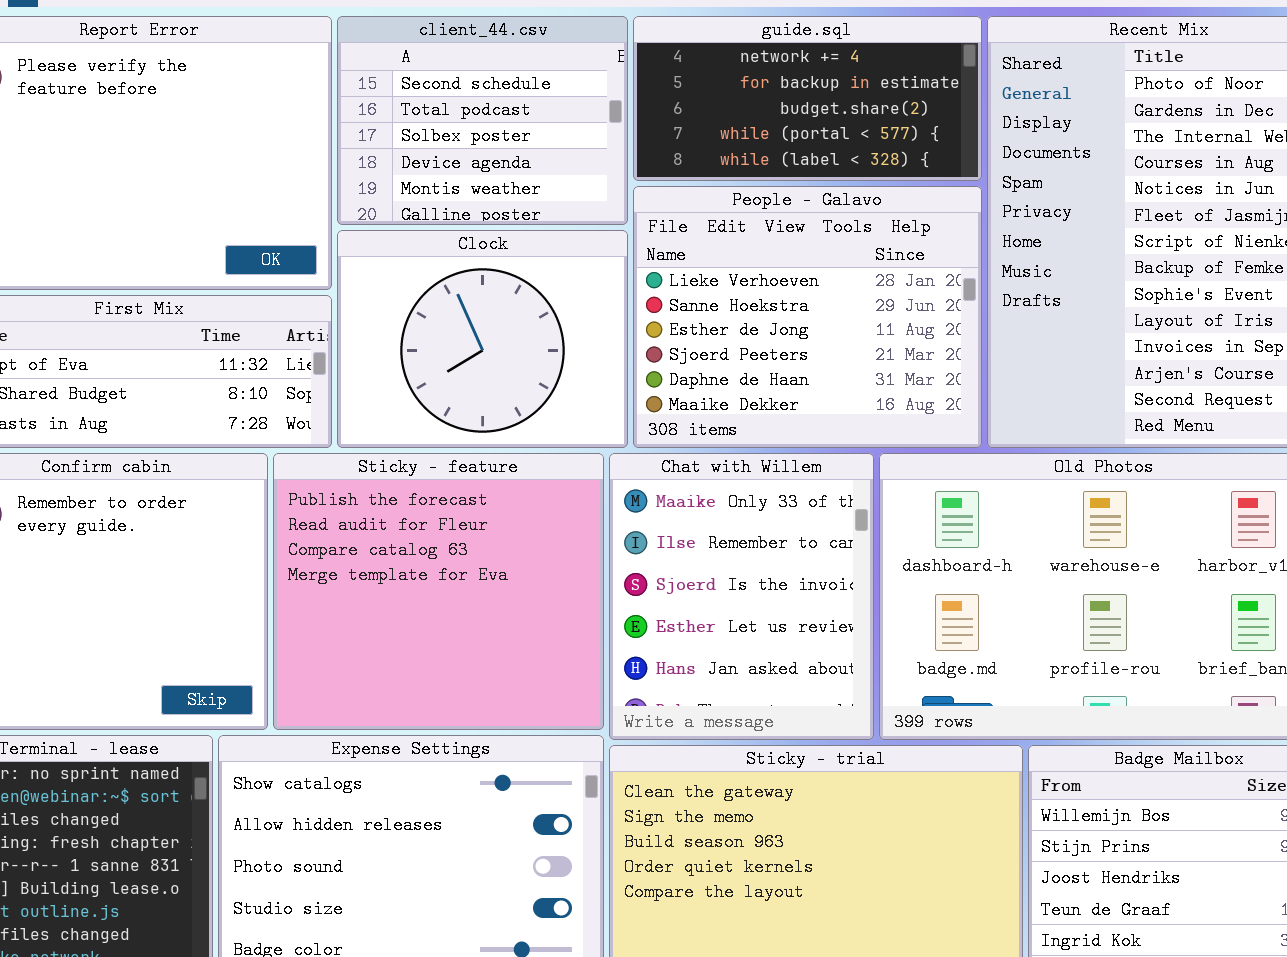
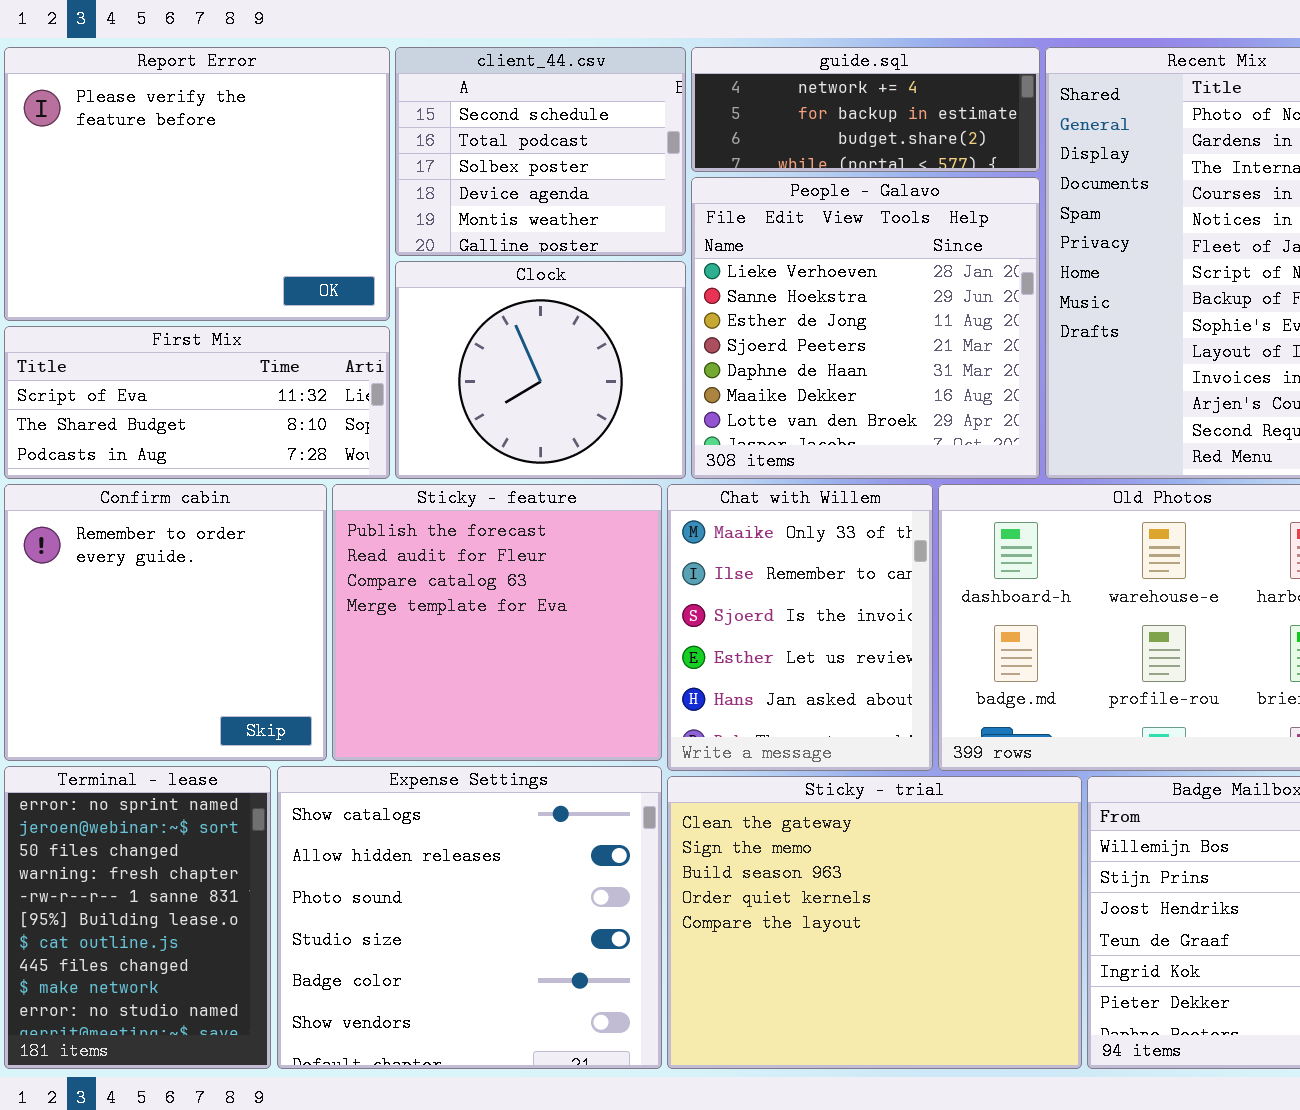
guide.sql: [633,16,982,181] -> [691,47,1040,172], resized
People - Galavo: [633,186,982,448] -> [691,177,1040,479], resized

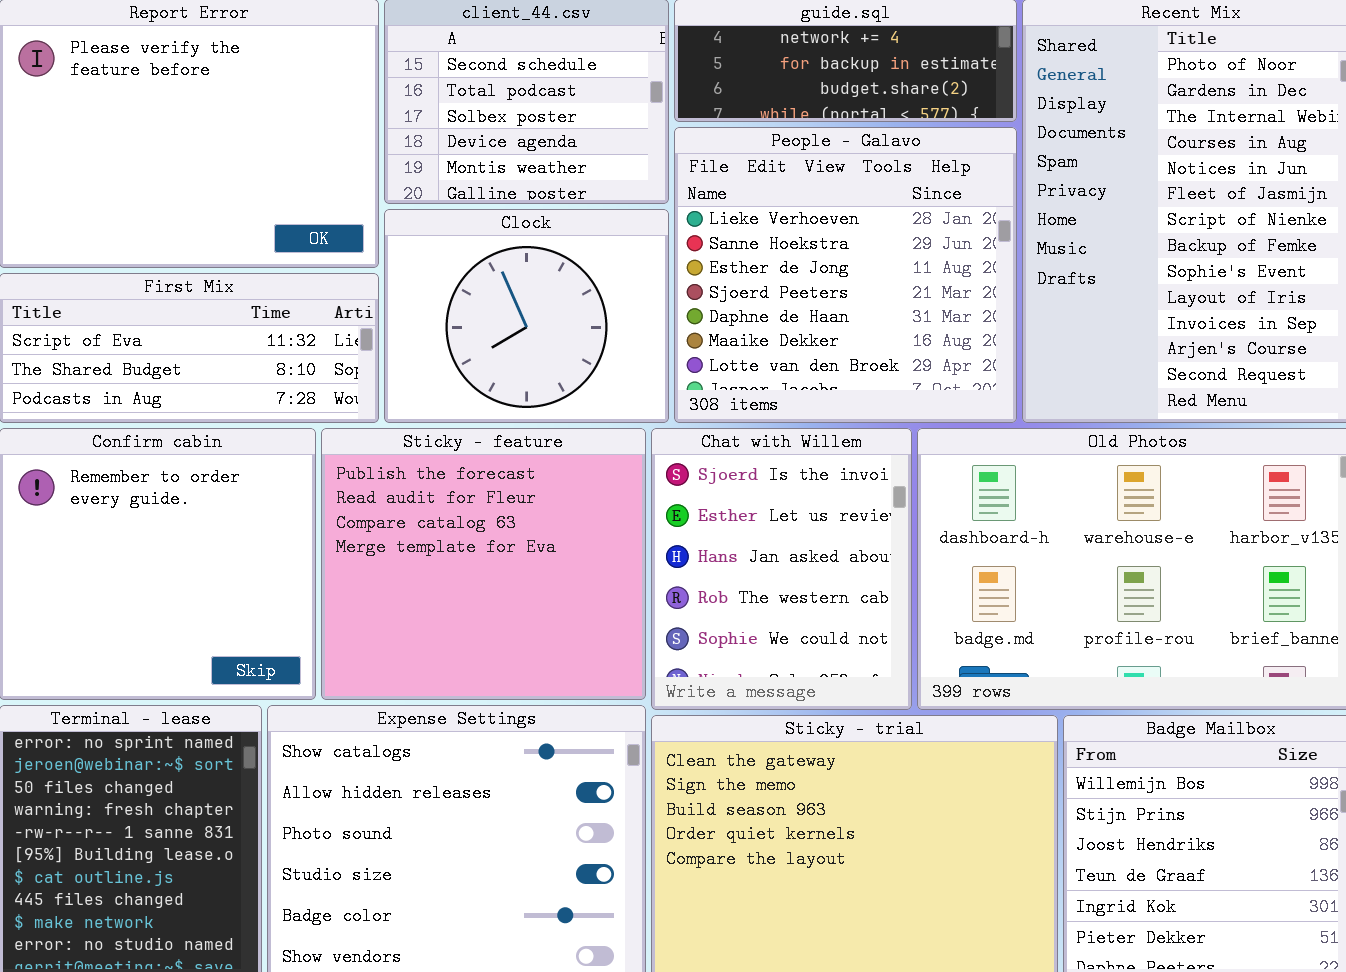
Chat with Willem: [667,484,933,771] -> [651,428,912,710], scrolled down 2 rows

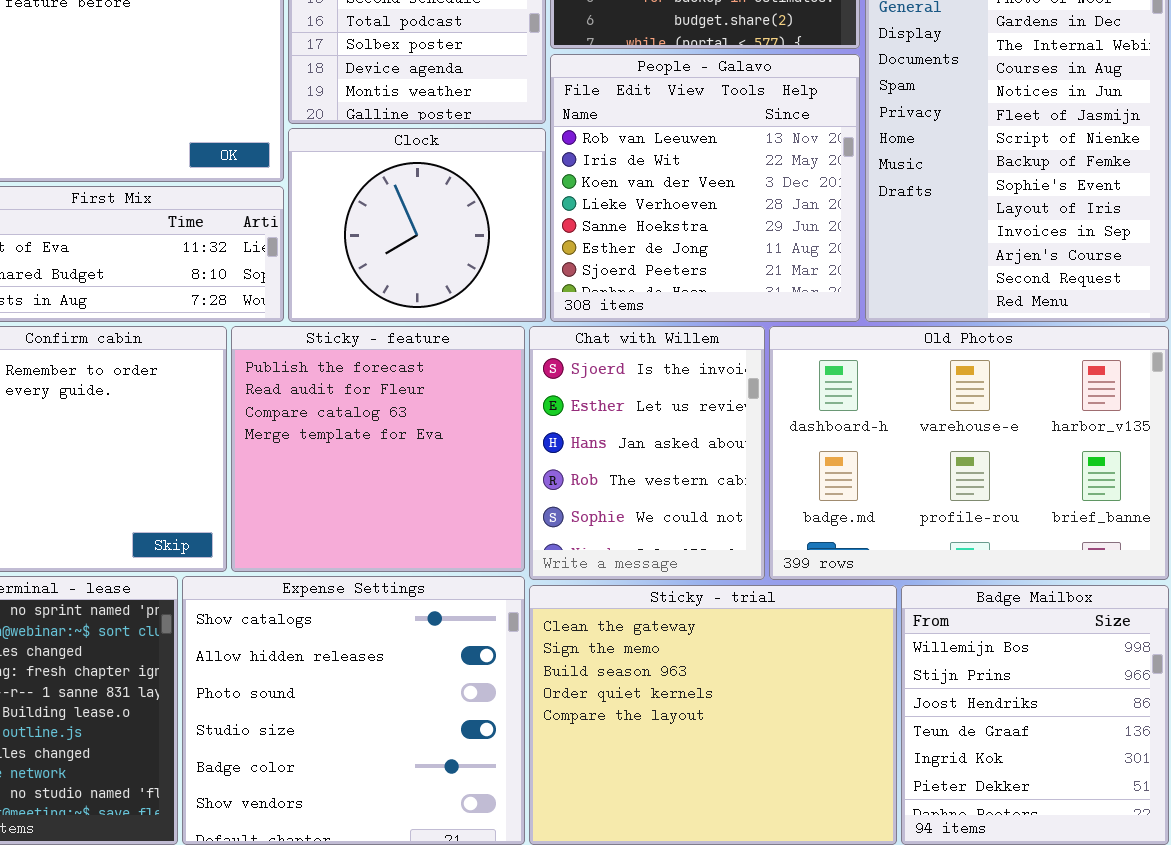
People - Galavo: [674,127,1017,423] -> [550,54,860,322], scrolled up 3 rows

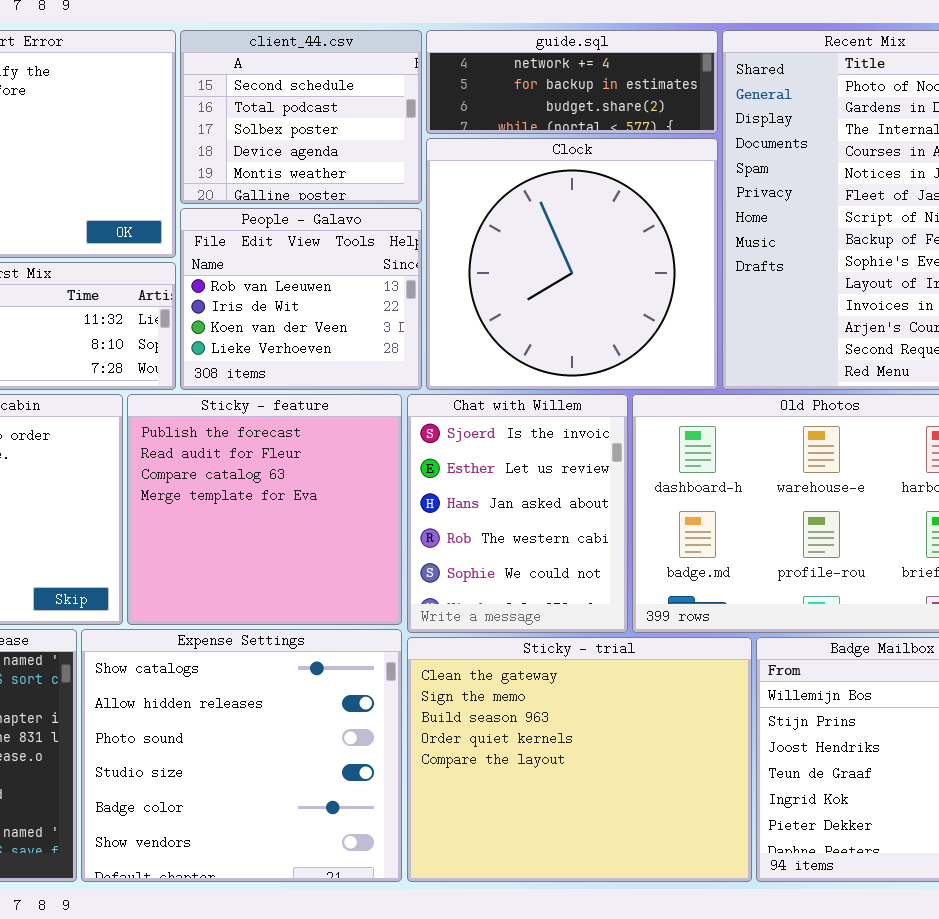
People - Galavo: [550,54,860,322] -> [180,208,422,390], moved, resized
Clock: [288,128,546,322] -> [426,138,718,390], moved, resized

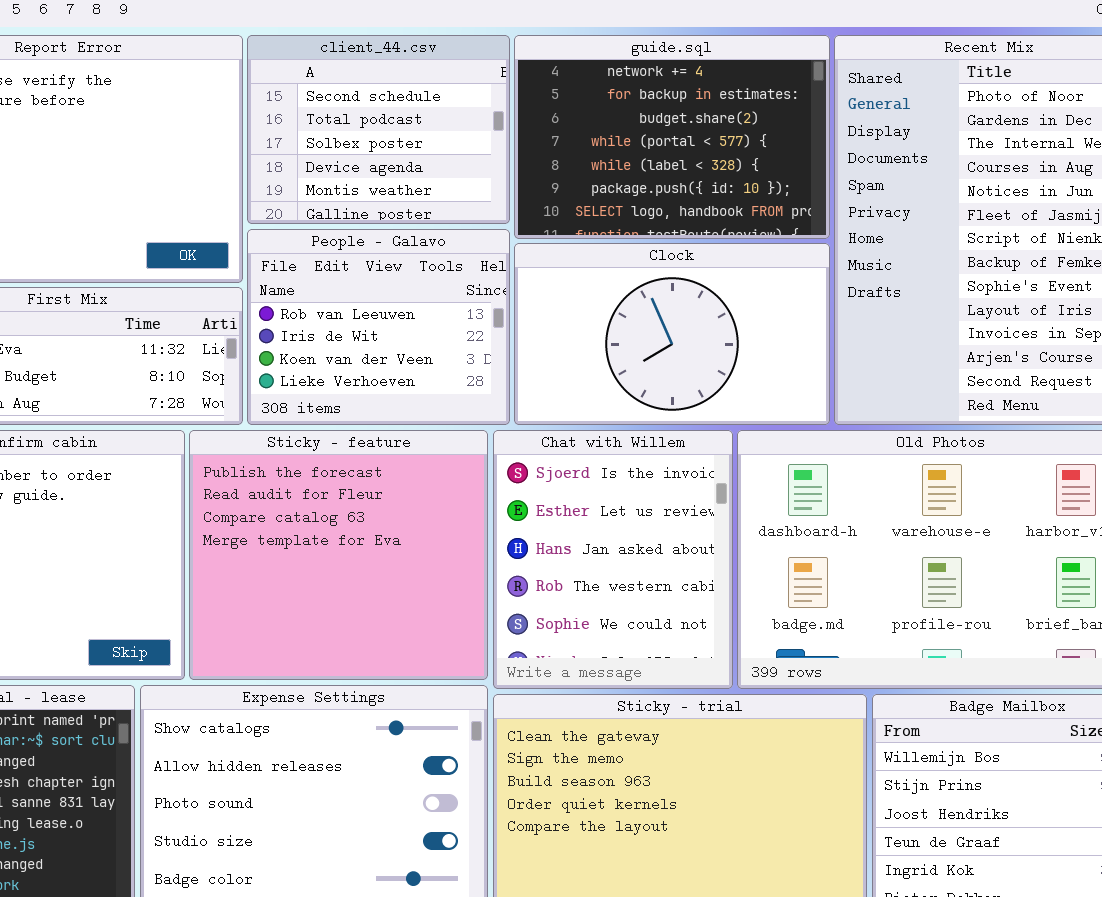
guide.sql: [426,30,718,134] -> [514,35,830,239], resized
Clock: [426,138,718,390] -> [514,243,830,425], resized

